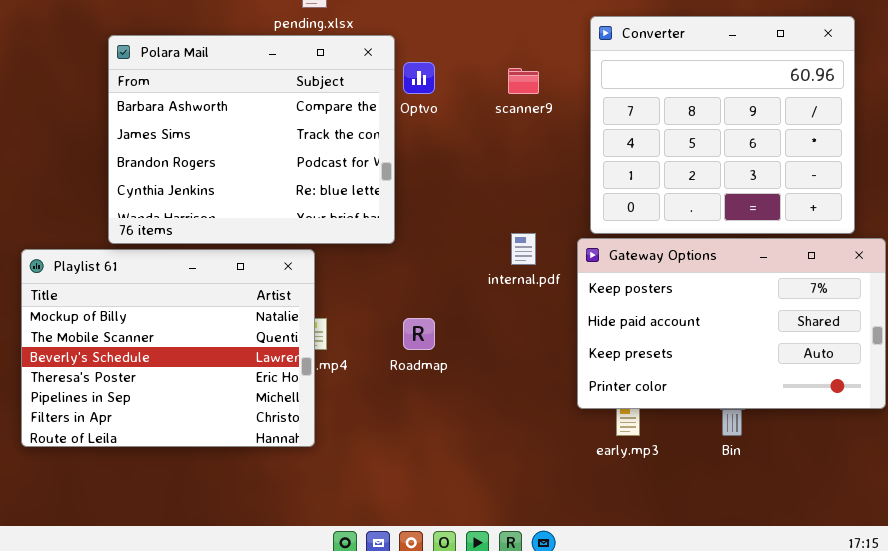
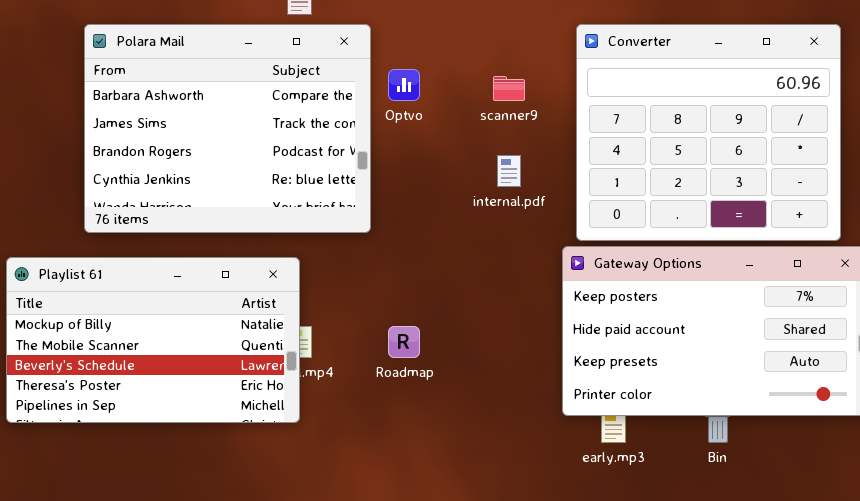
Polara Mail: [108,35,395,244] -> [84,24,371,233], moved
internal.pdf: [511,233,536,265] -> [497,155,521,187], moved
Playlist 61: [21,249,315,447] -> [6,257,300,423], resized

